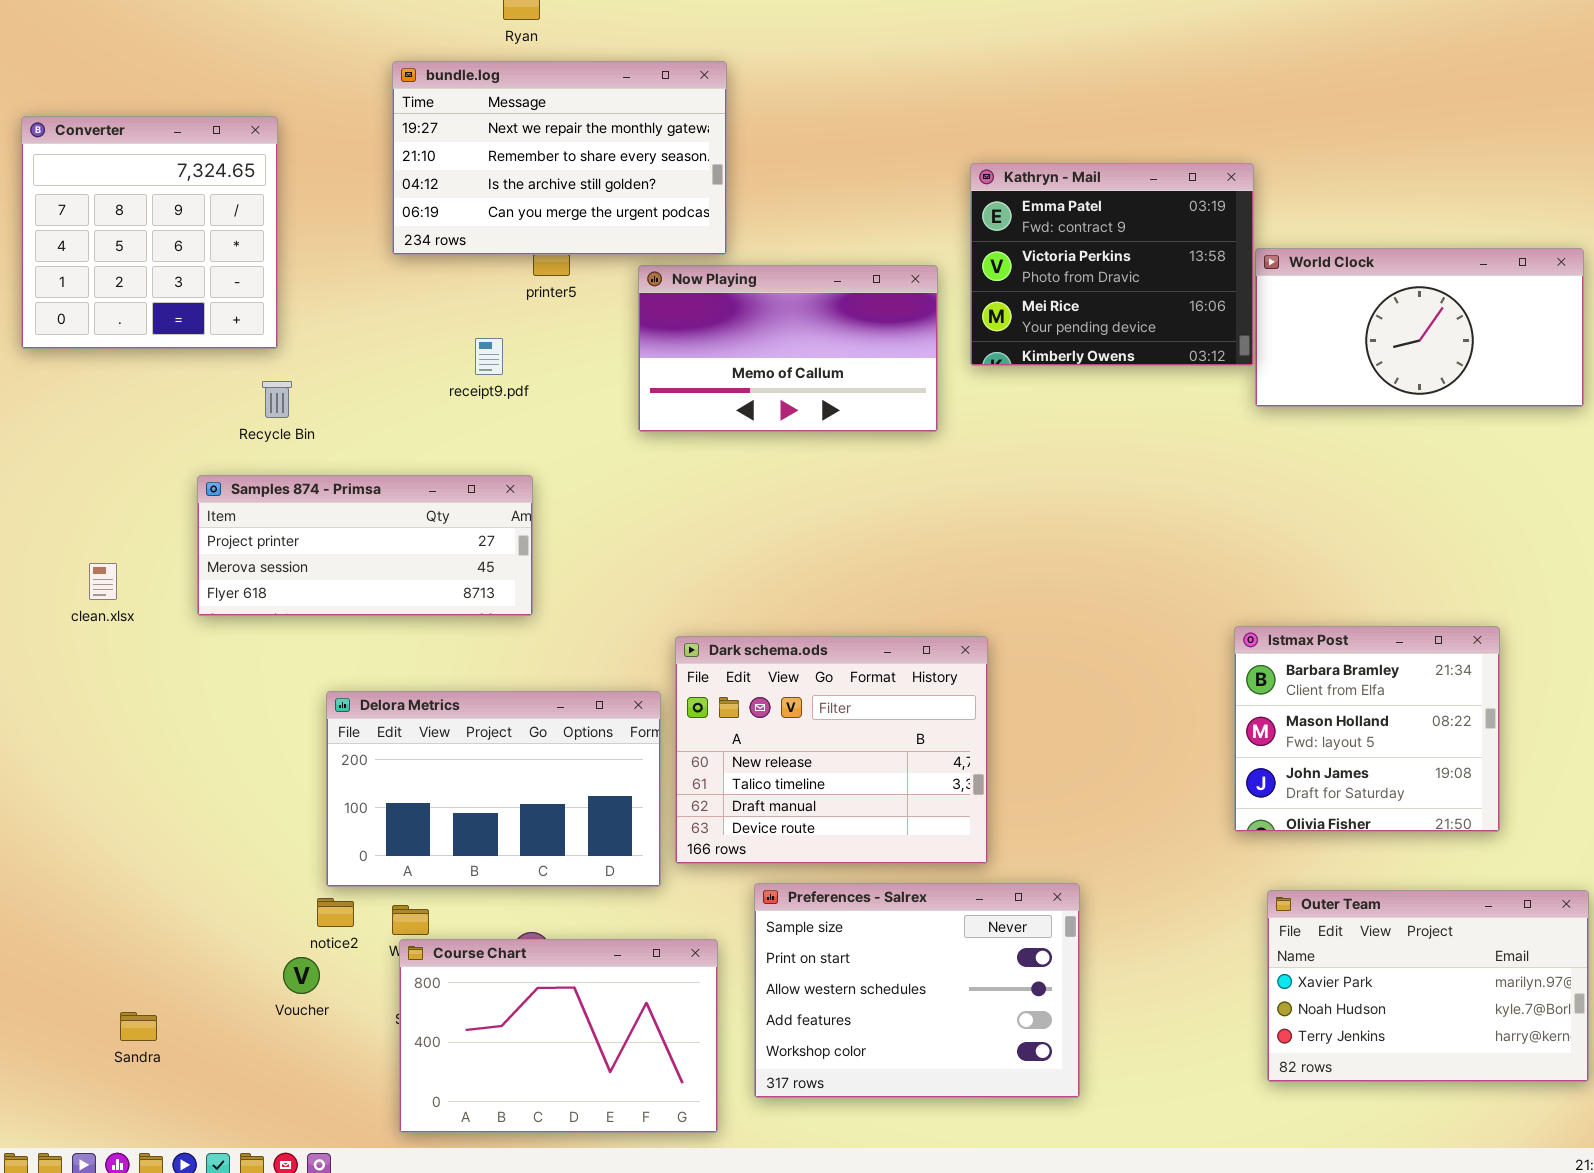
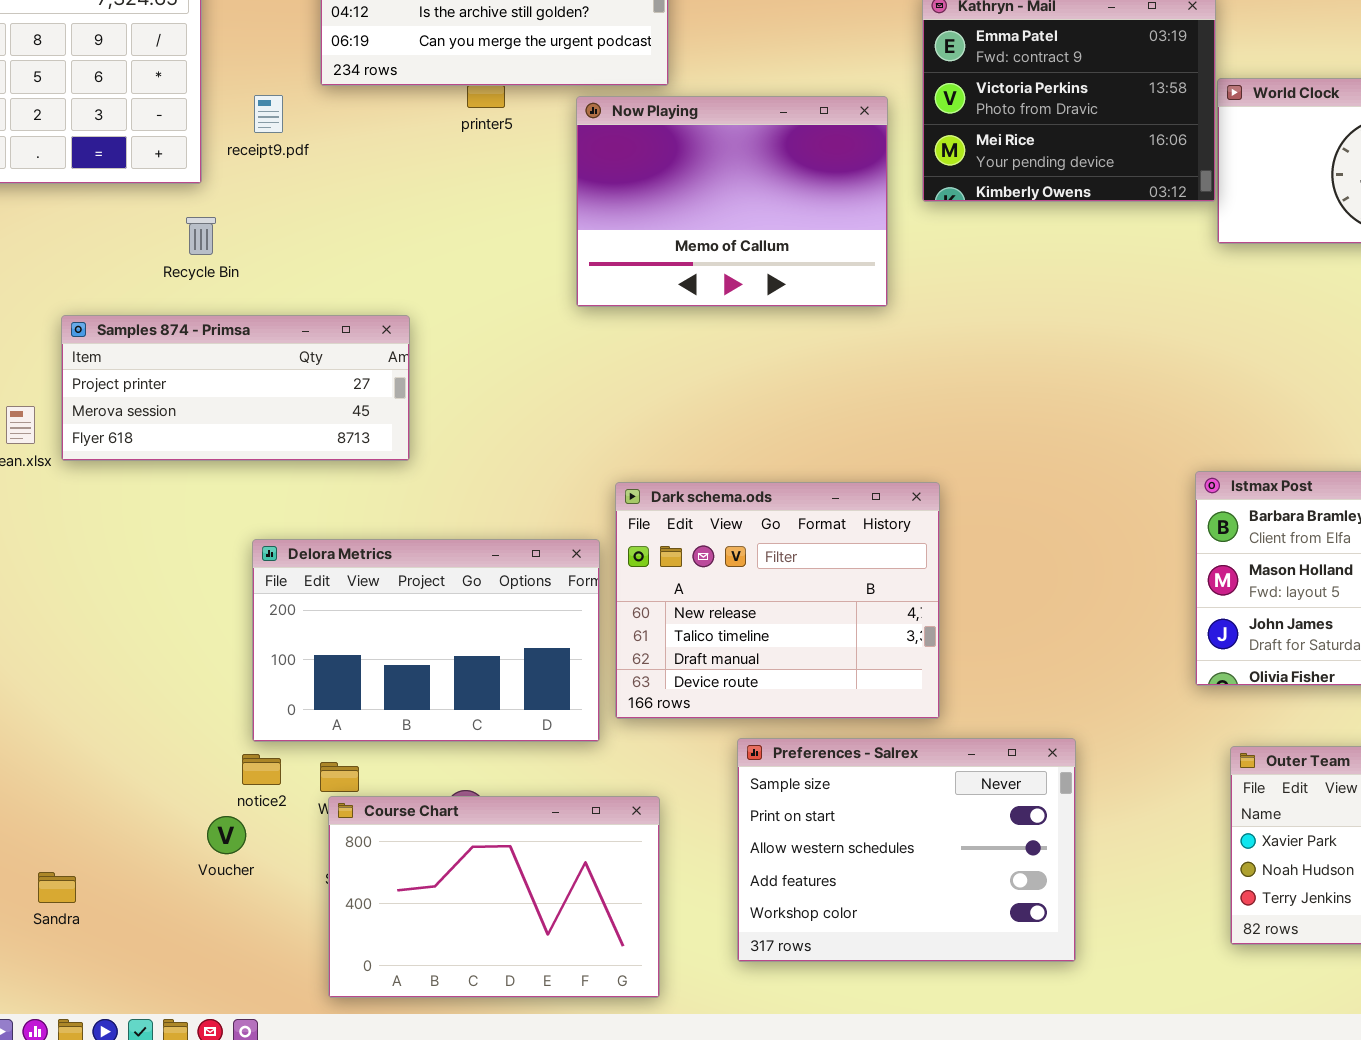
Now Playing: [638,265,938,432] -> [576,96,888,307], resized
receipt9.pdf: [475,338,503,375] -> [254,95,283,133], moved
Samples 874 - Primsa: [197,475,533,616] -> [61,315,410,461], moved
Preferences - Salrex: [754,883,1080,1098] -> [737,738,1076,962], moved

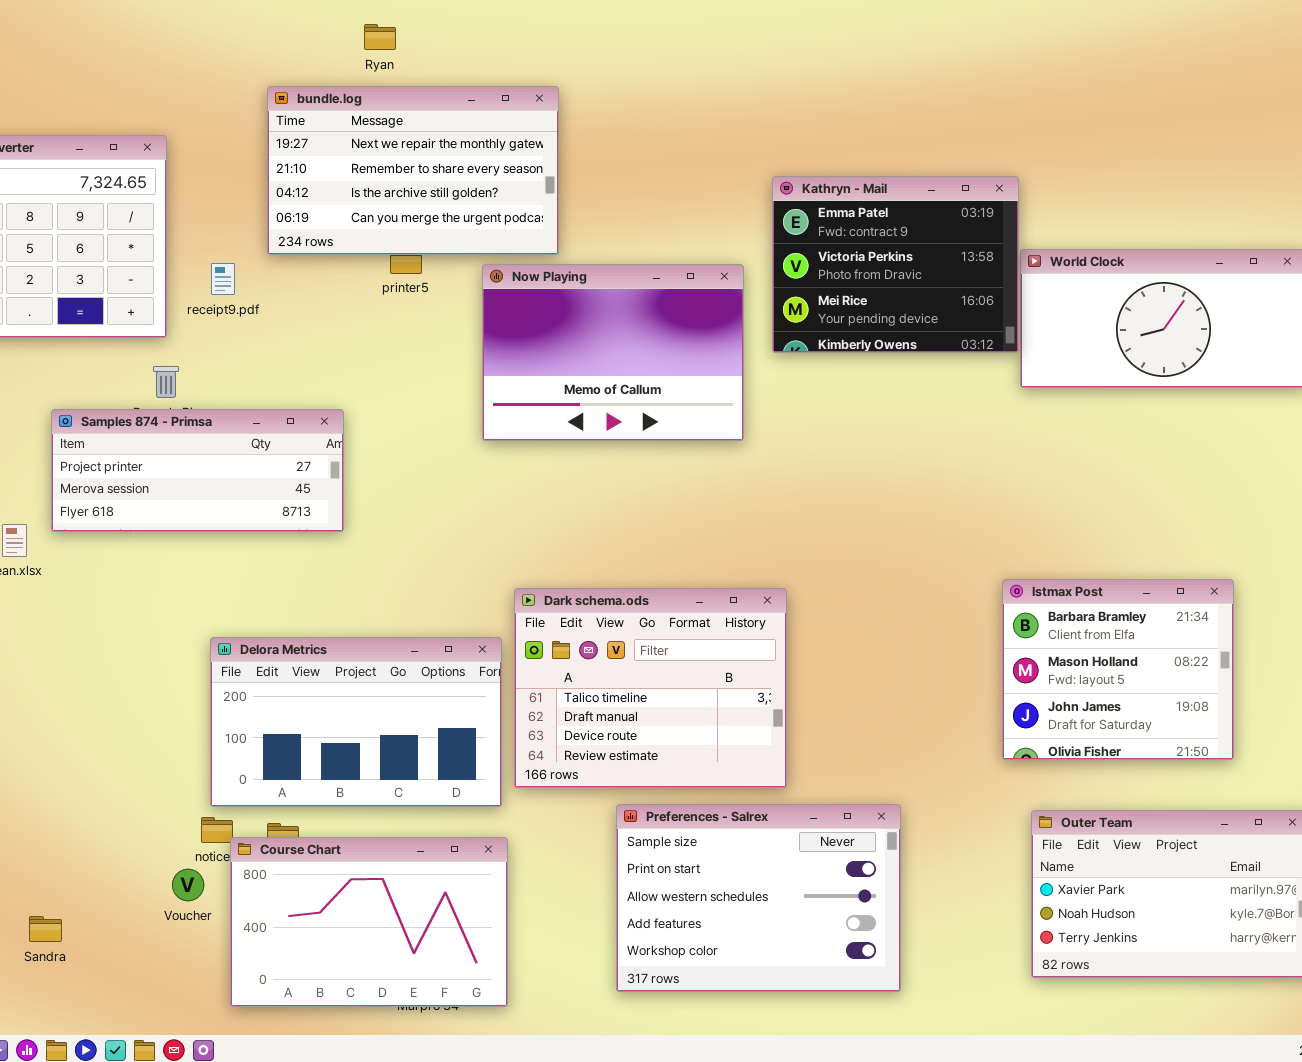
Samples 874 - Primsa: [61,315,410,461] -> [51,409,344,532], moved
Dark schema.ods: [615,482,940,719] -> [514,588,787,788], scrolled down 1 row
Course Chart: [328,796,660,998] -> [230,837,508,1007], moved

